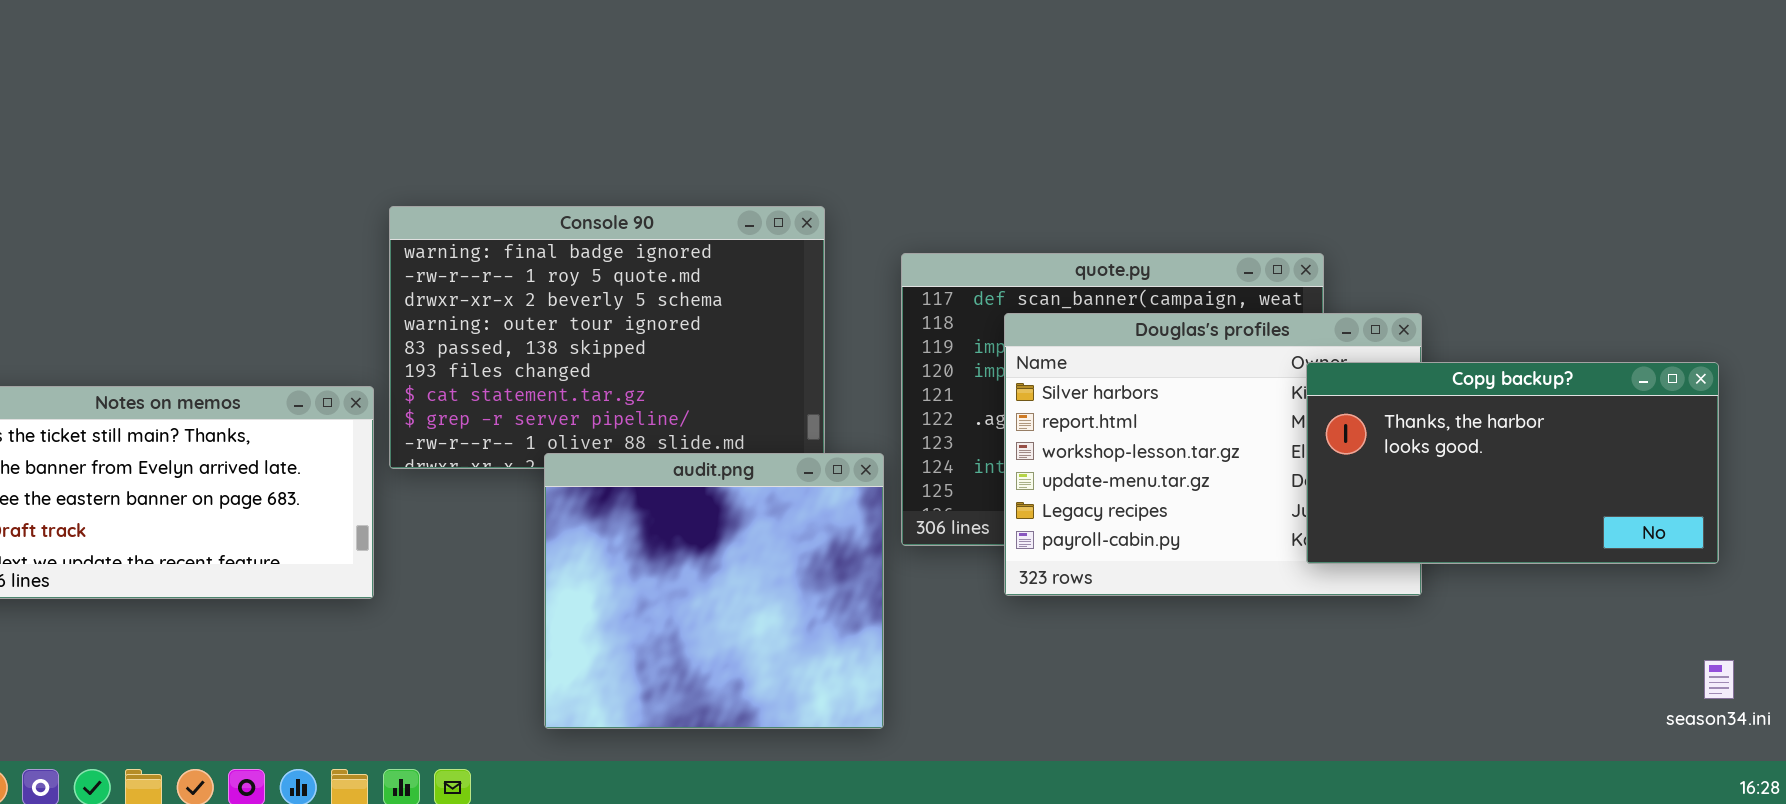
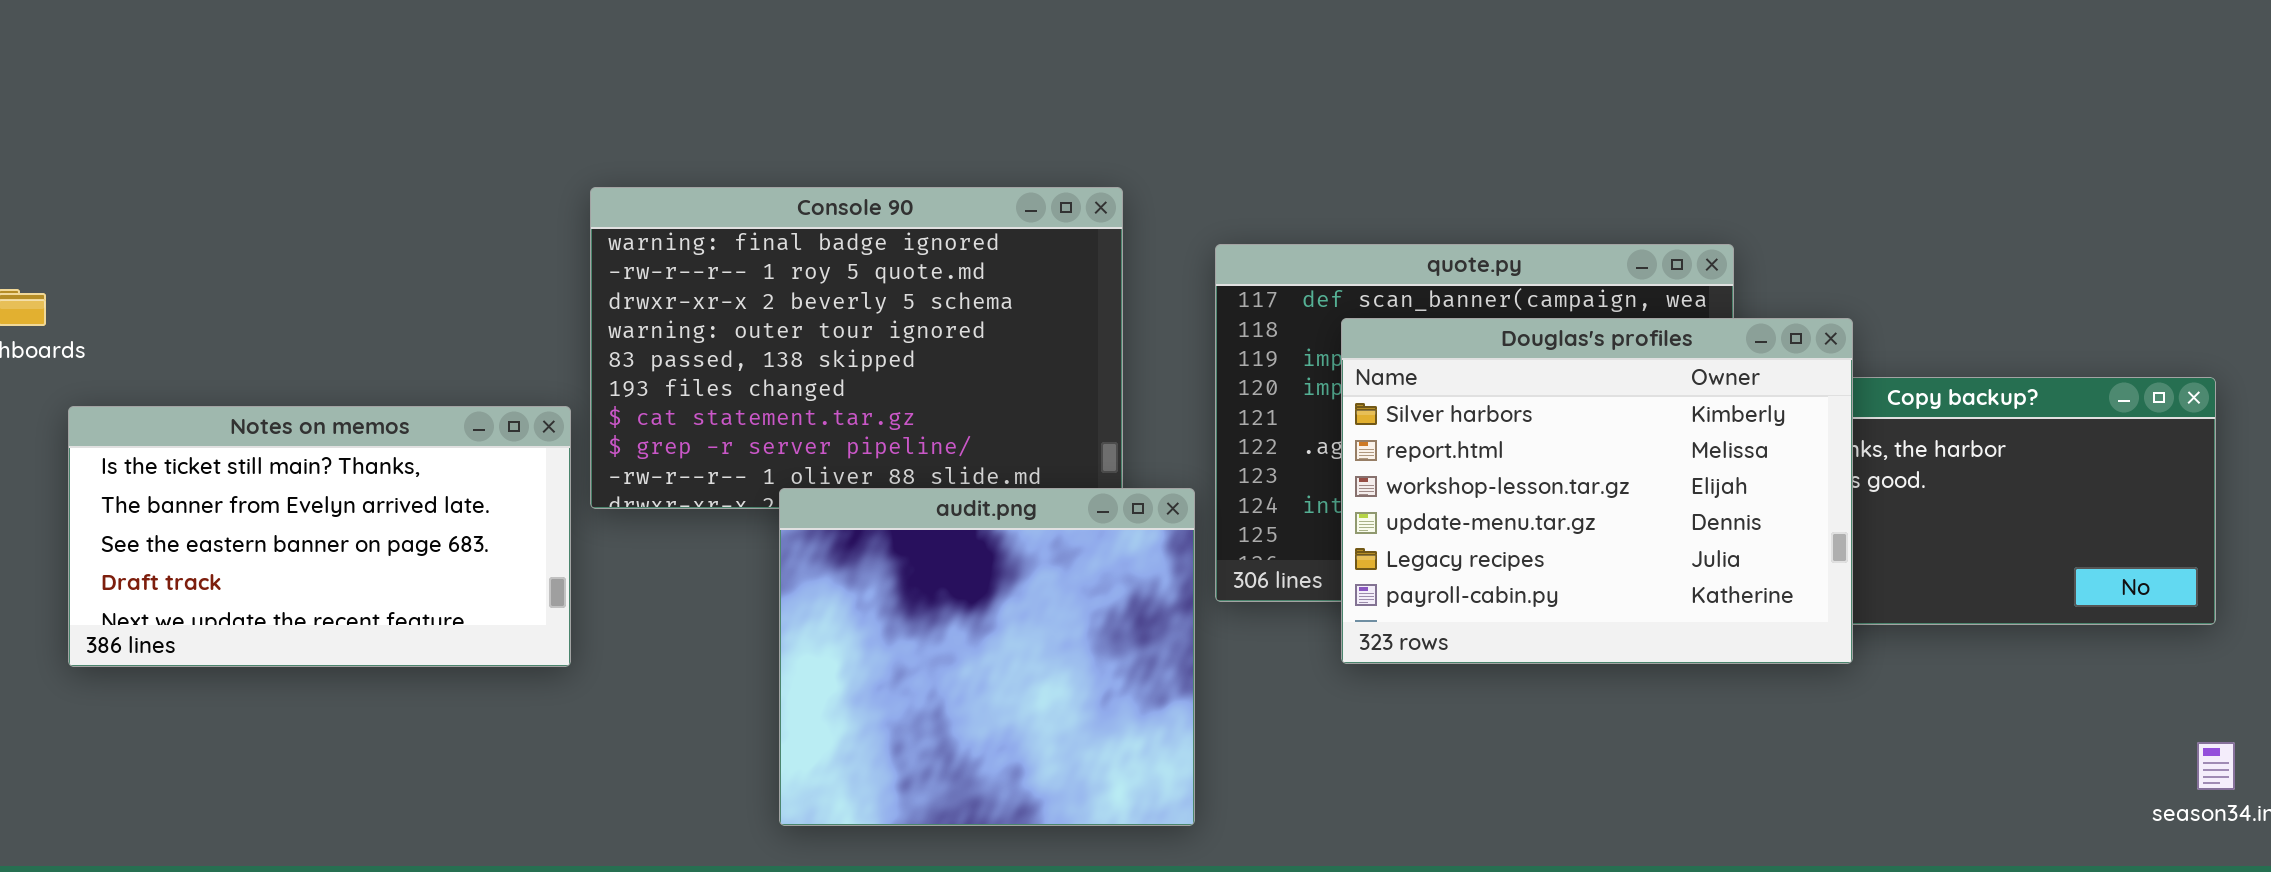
Douglas's profiles: [1004,313,1422,596] -> [1341,318,1853,664], raised

